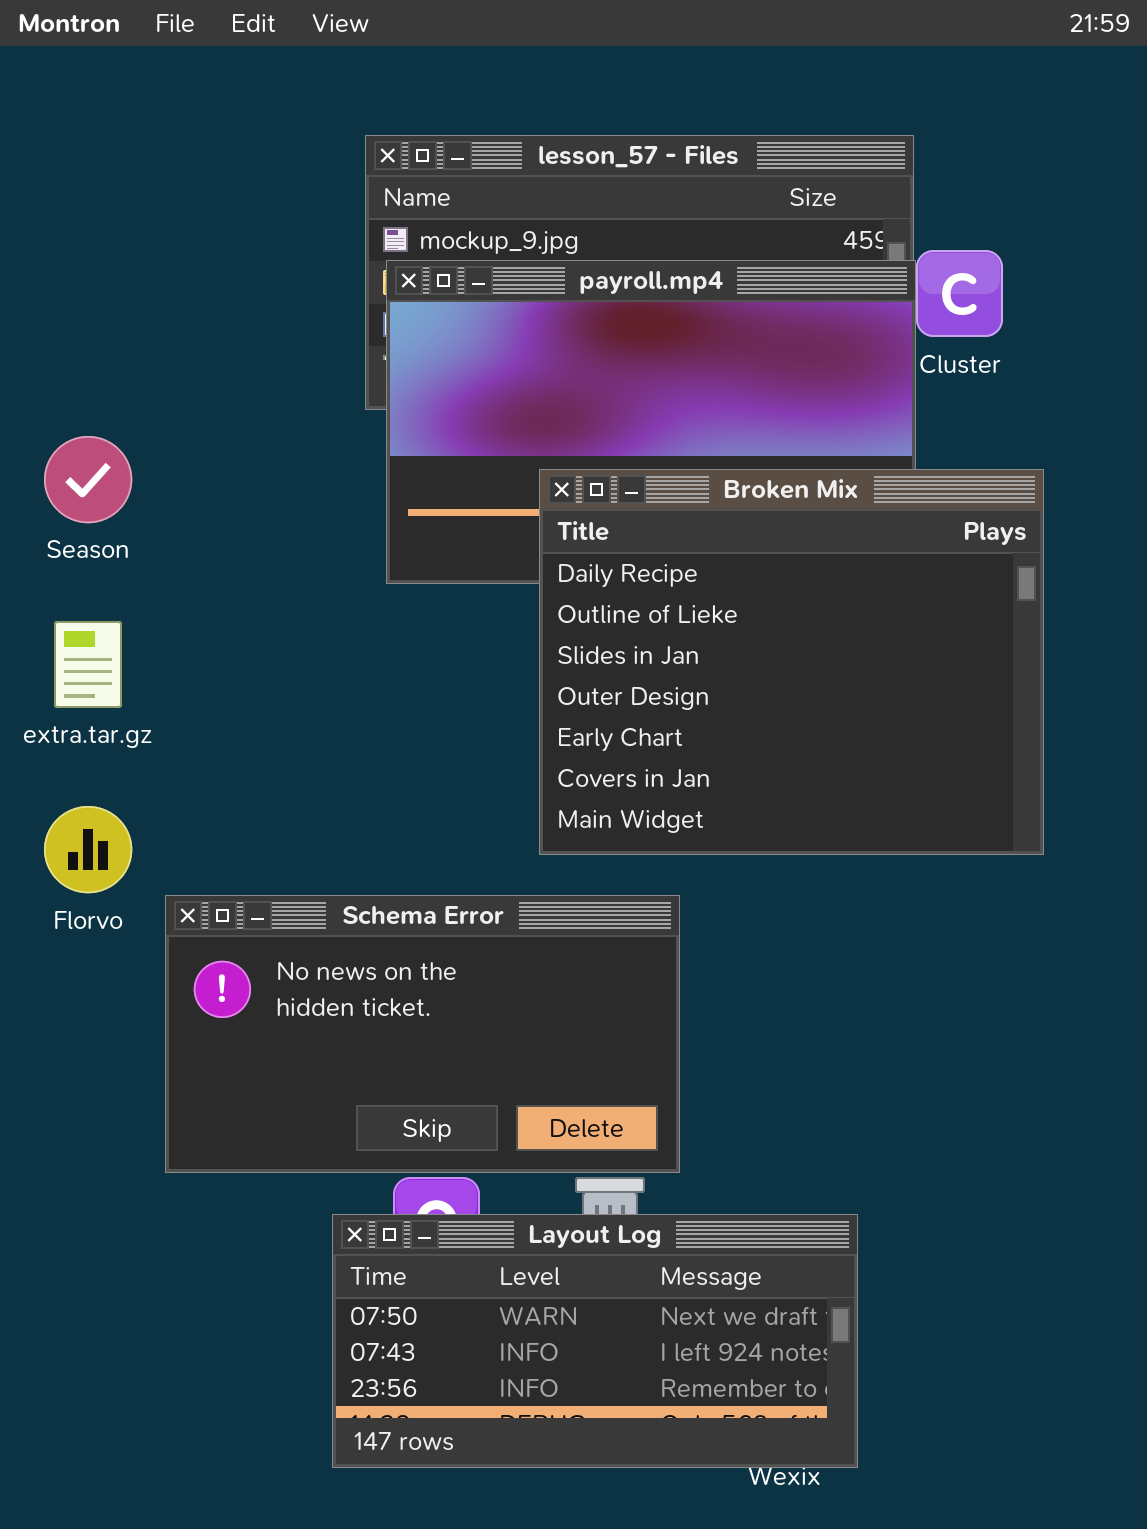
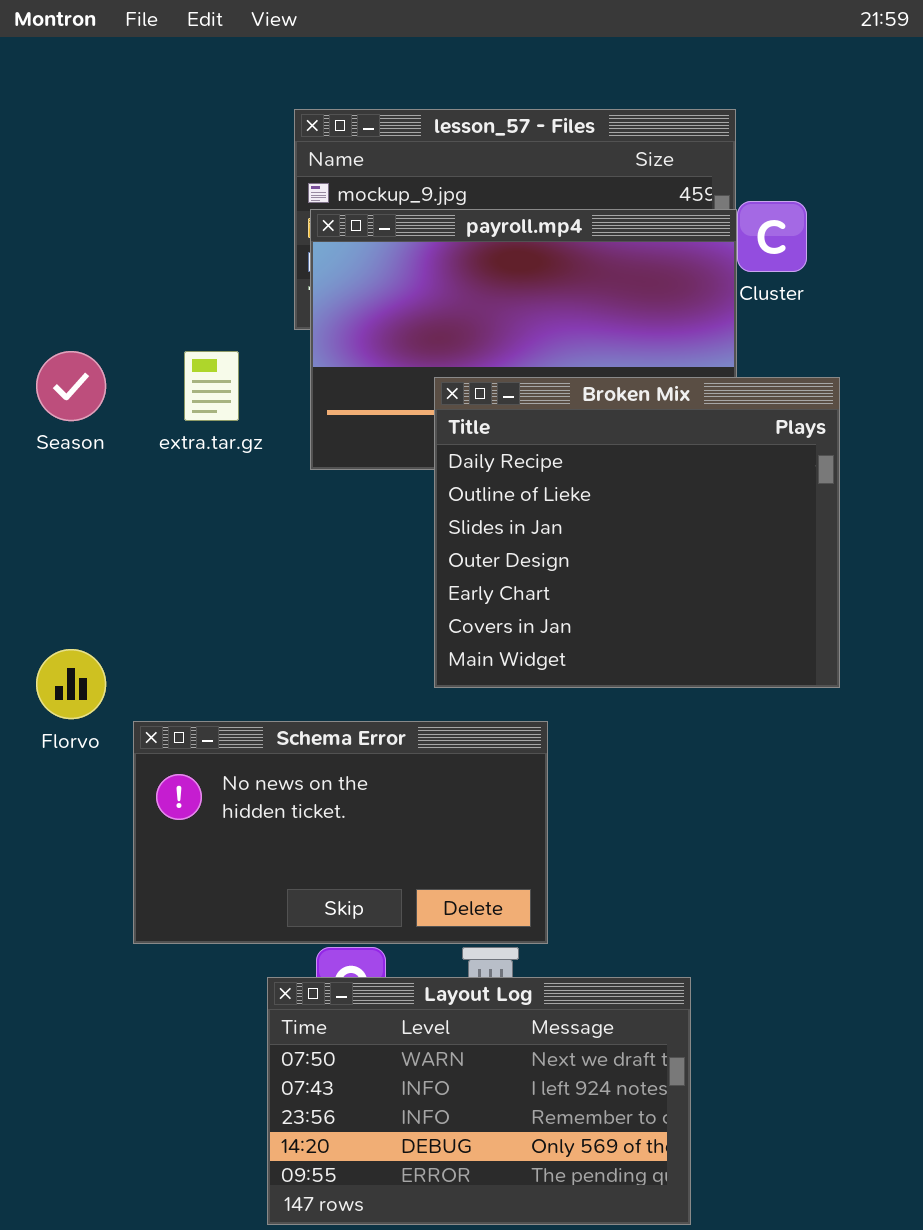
extra.tar.gz: [54,621,122,708] -> [184,351,239,421], moved
Layout Log: [332,1214,858,1468] -> [267,977,691,1225], resized

